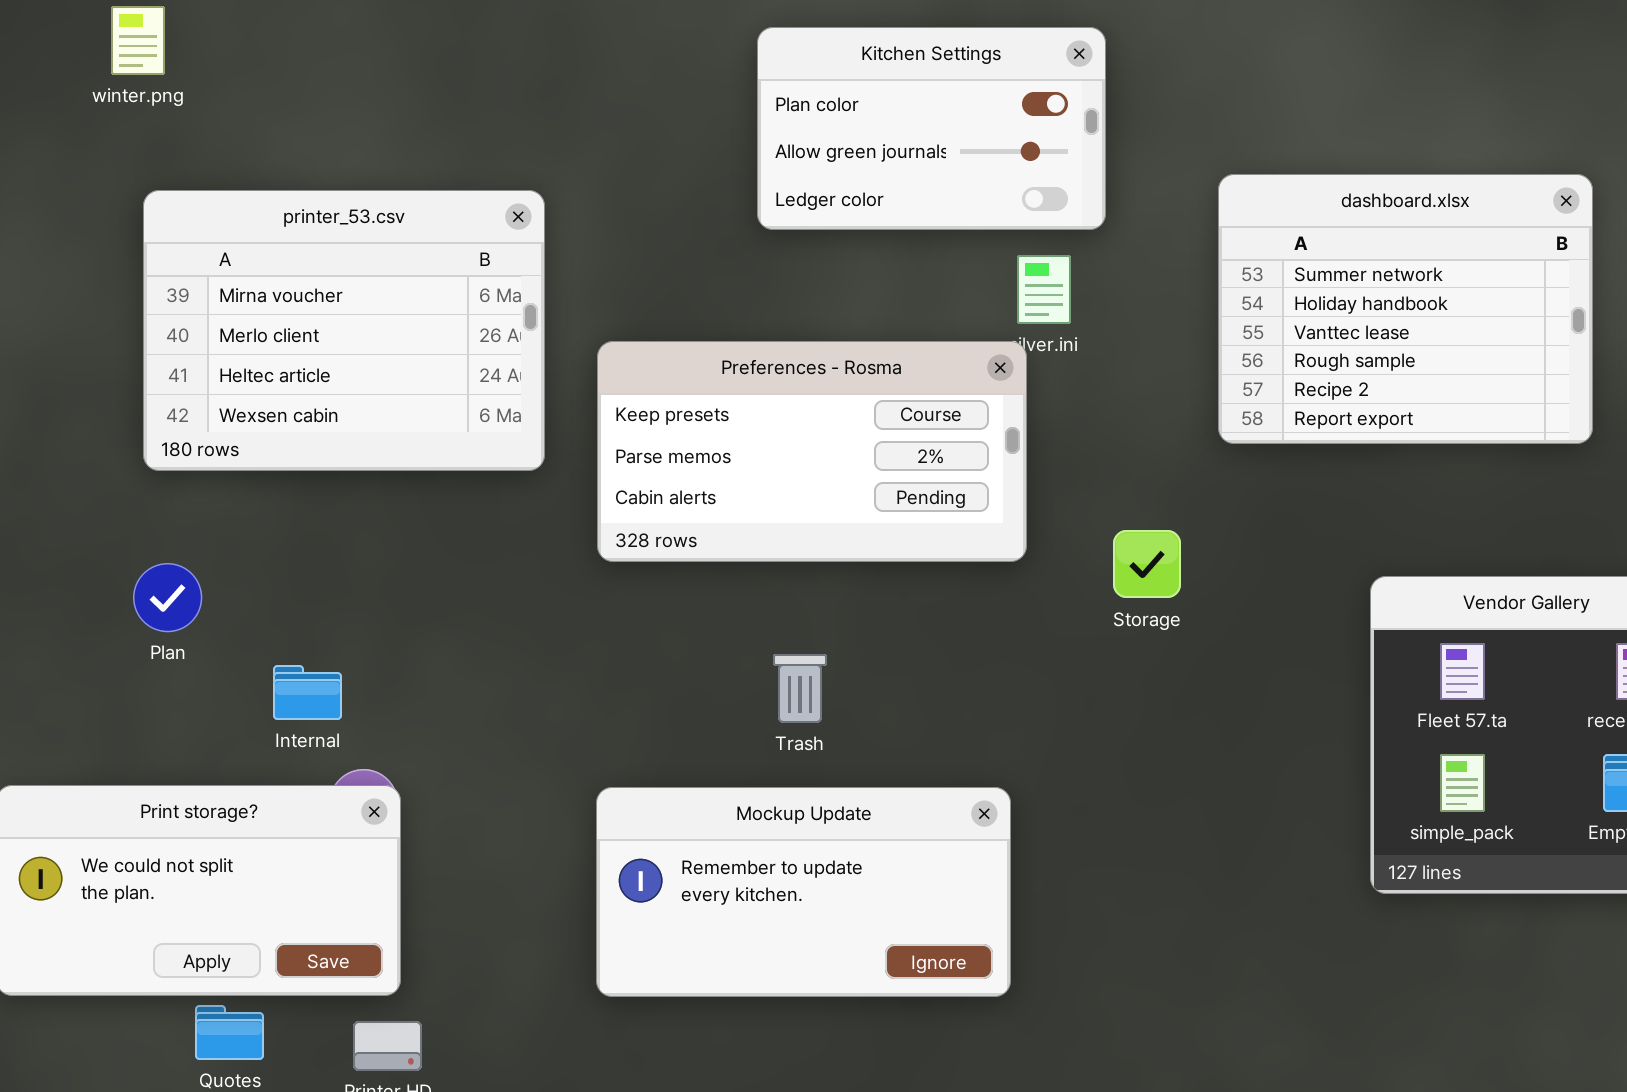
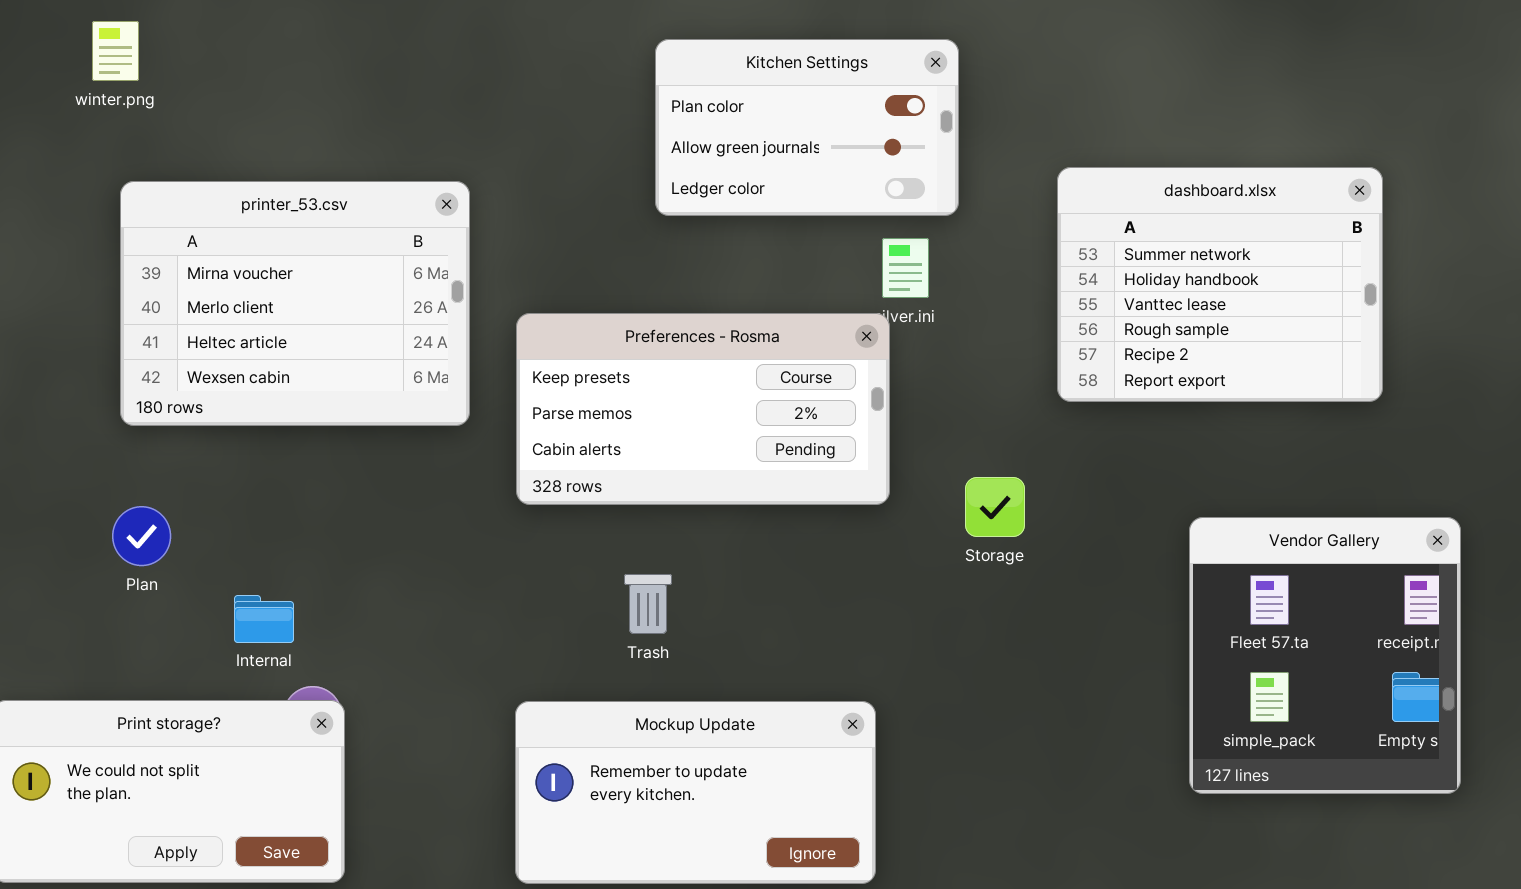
Trash: [773,654,827,723] -> [624,574,672,634], moved

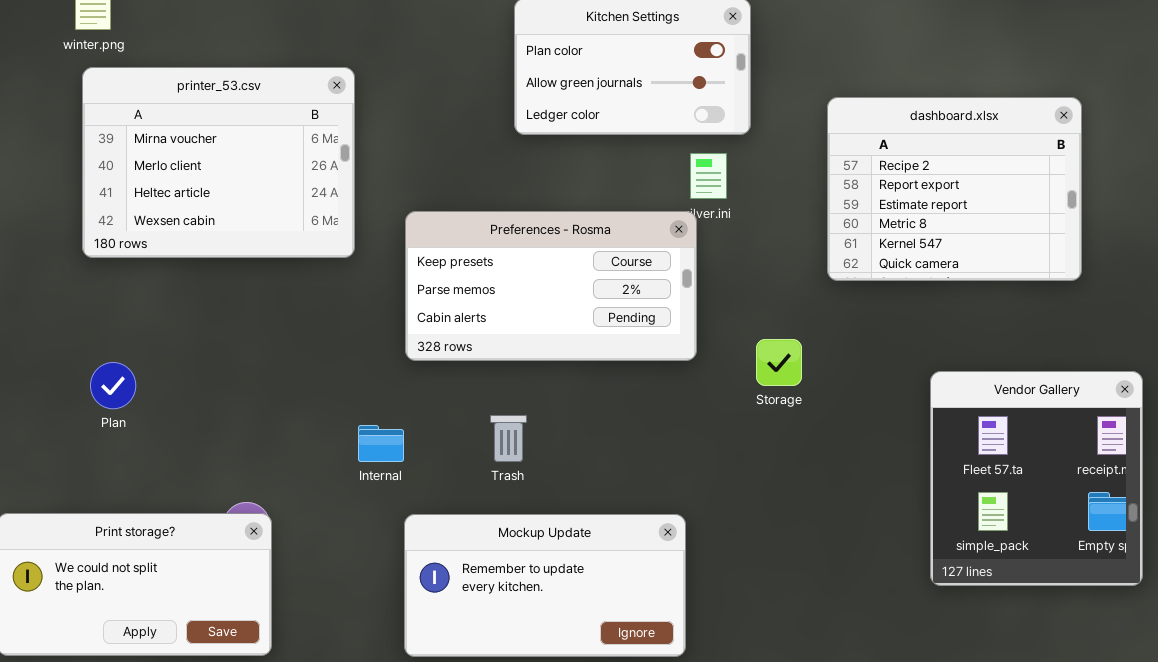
dashboard.xlsx: [1057,167,1383,402] -> [827,97,1082,281], scrolled down 4 rows
printer_53.csv: [120,181,470,426] -> [82,67,355,258], moved
Internal: [234,595,294,643] -> [358,425,404,462], moved

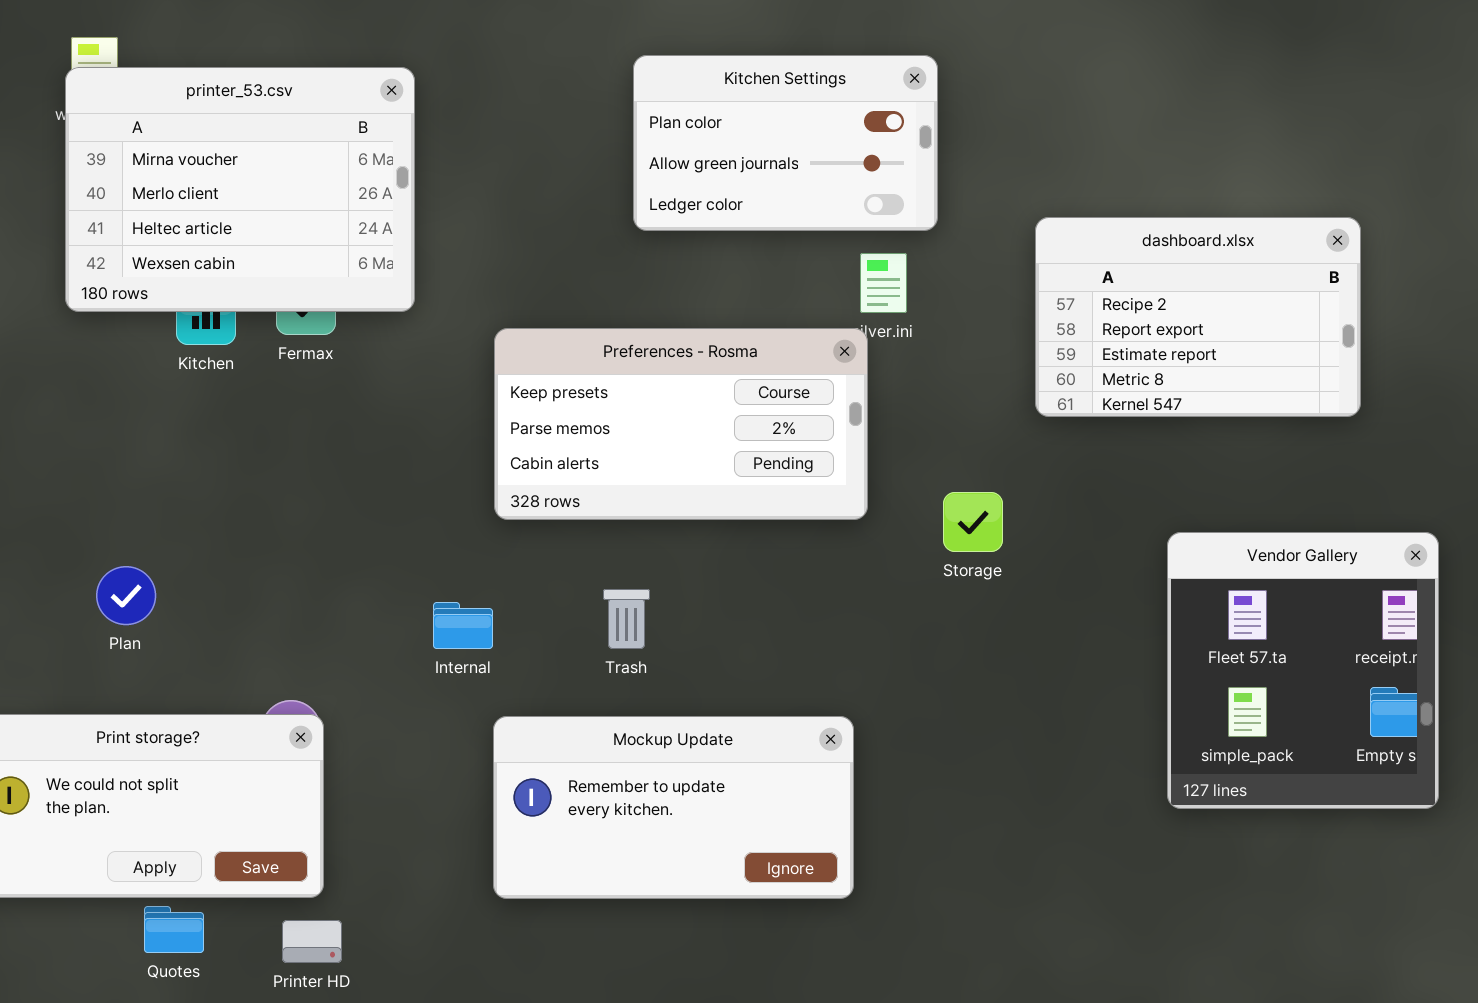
printer_53.csv: [82,67,355,258] -> [65,67,415,312], moved
dashboard.xlsx: [827,97,1082,281] -> [1035,217,1361,417], resized
Plan: [90,362,136,409] -> [96,566,156,625], moved

